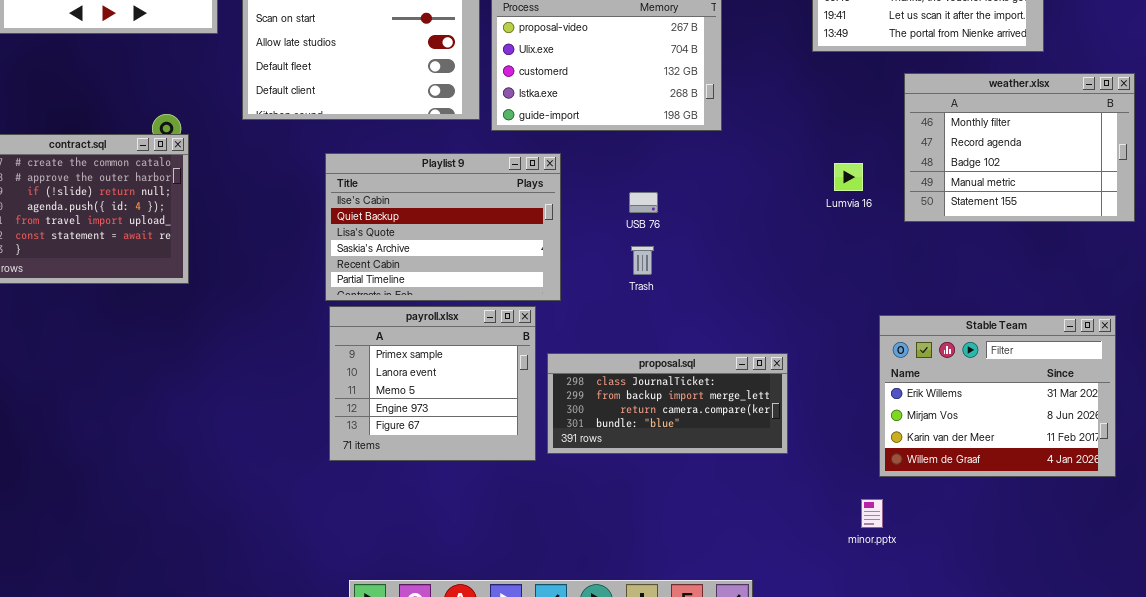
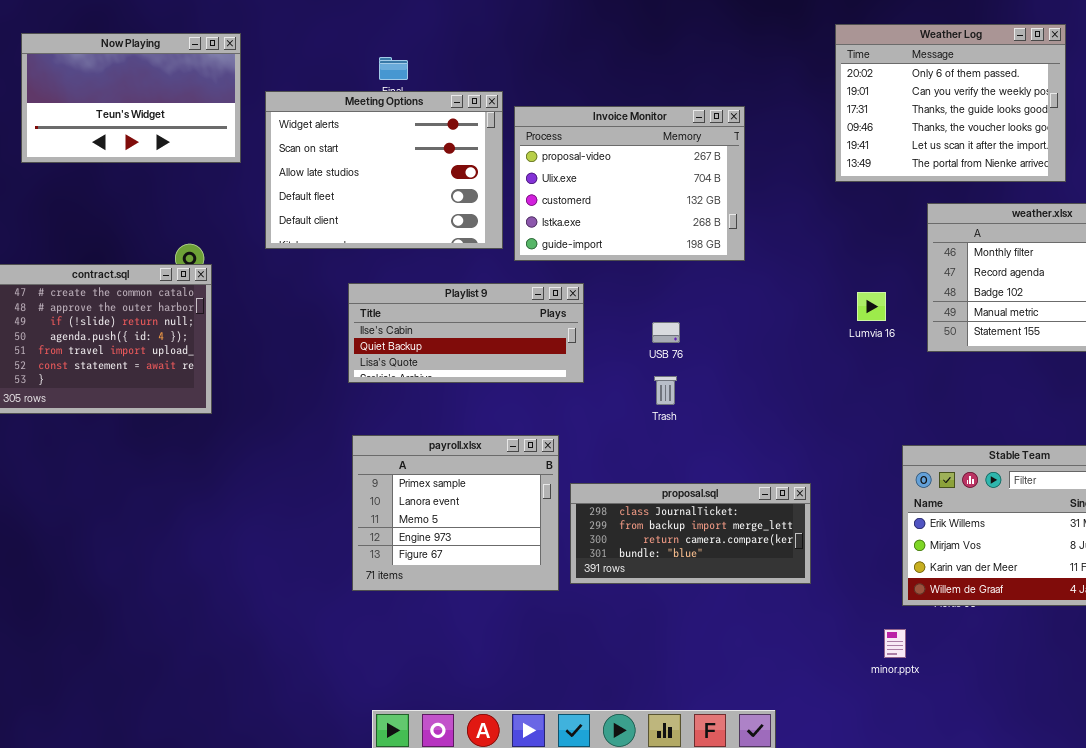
Playlist 9: [325,153,561,301] -> [348,283,584,383], resized

